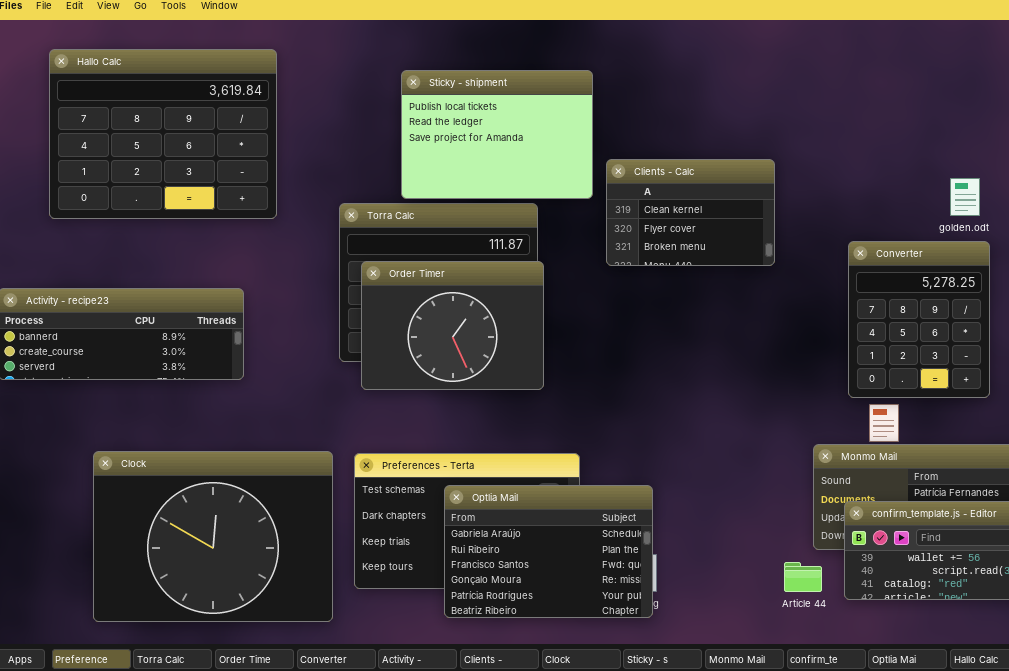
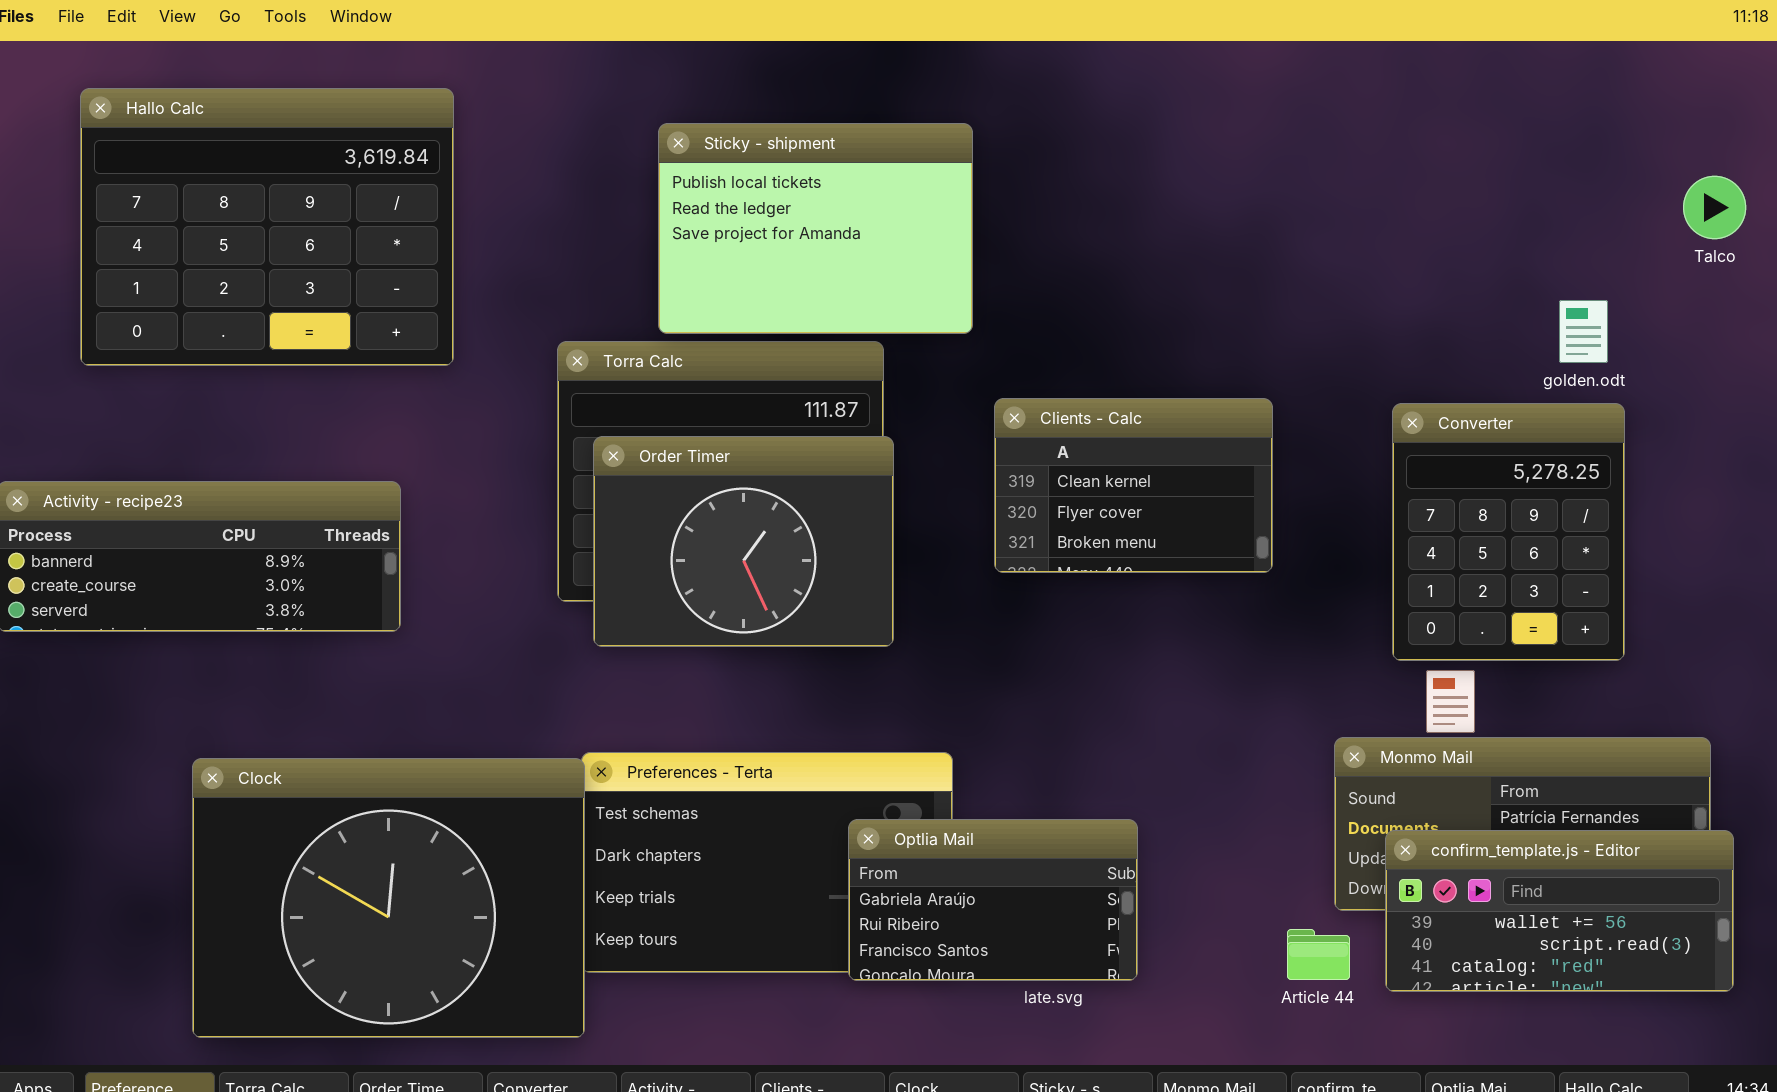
Clients - Calc: [606,159,775,266] -> [994,398,1273,573], moved
Clock: [93,451,333,622] -> [192,758,585,1038], moved
Optlia Mail: [444,485,653,618] -> [848,819,1138,981], moved, resized

